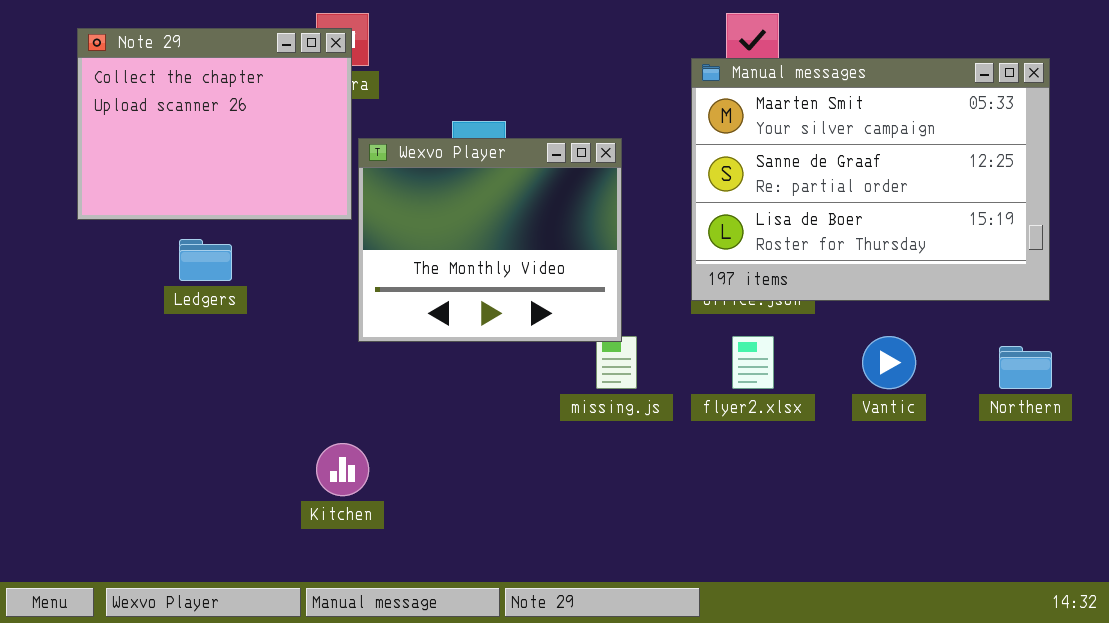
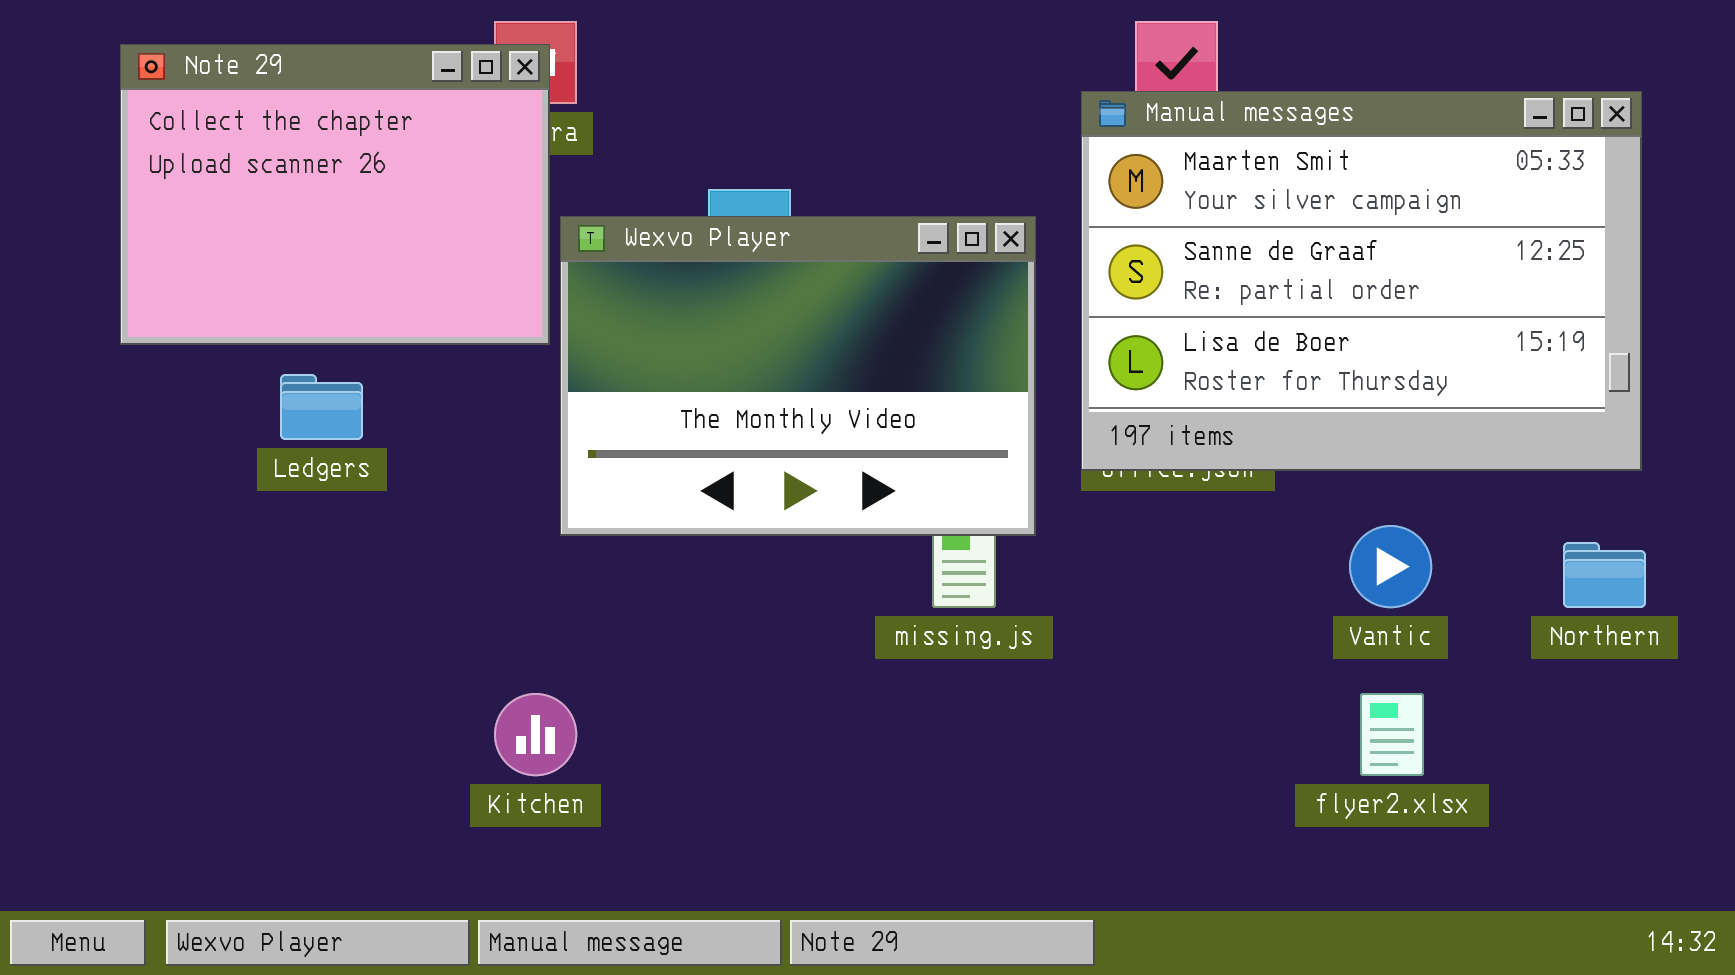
Wexvo Player: [358,138,622,342] -> [560,216,1036,536], resized
flyer2.xlsx: [732,336,774,389] -> [1360,693,1424,776], moved

